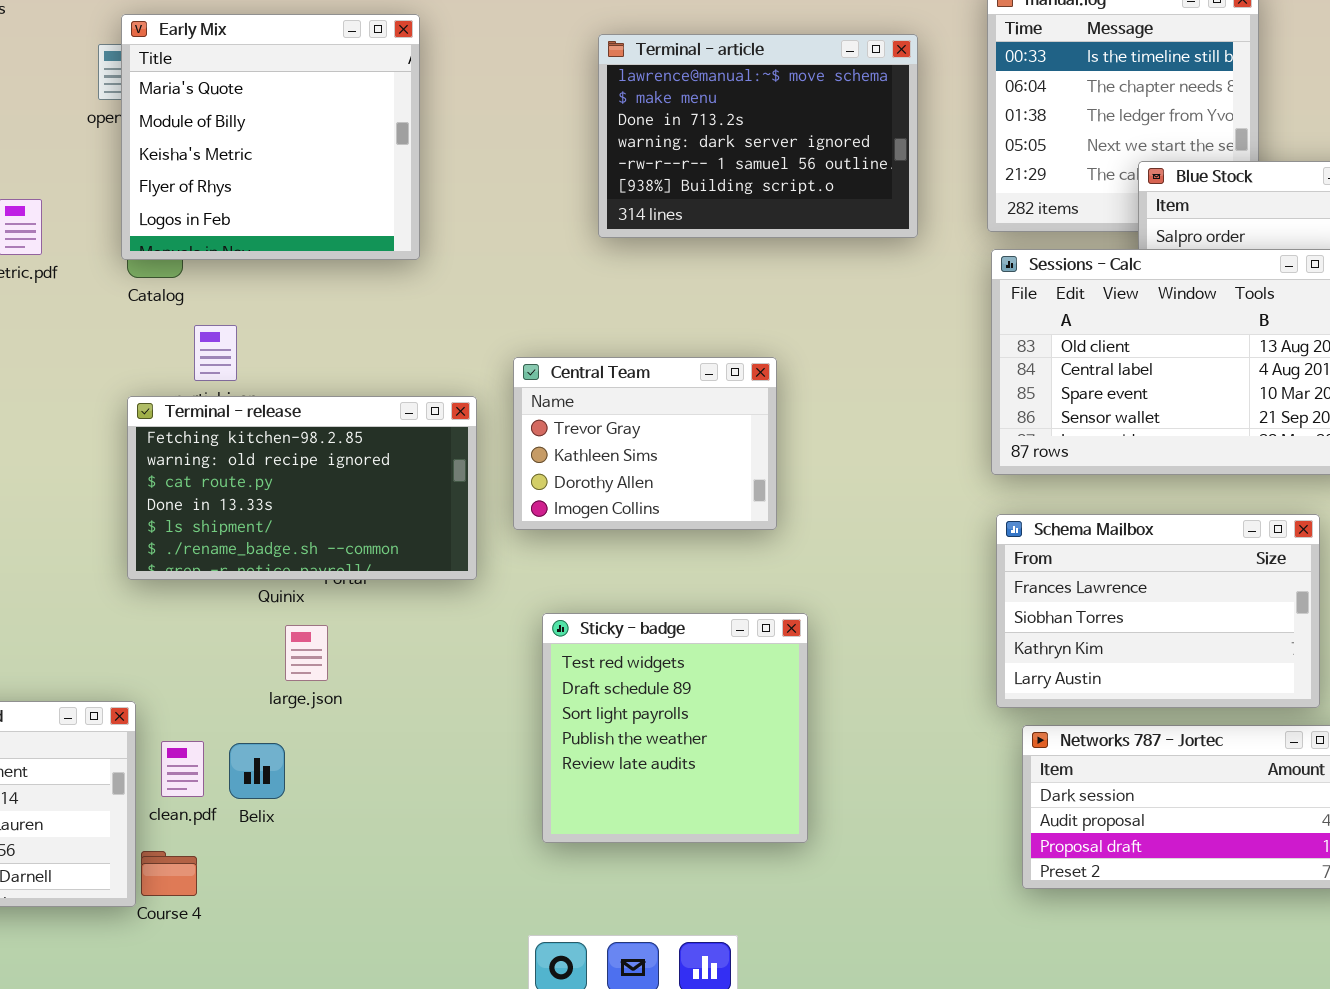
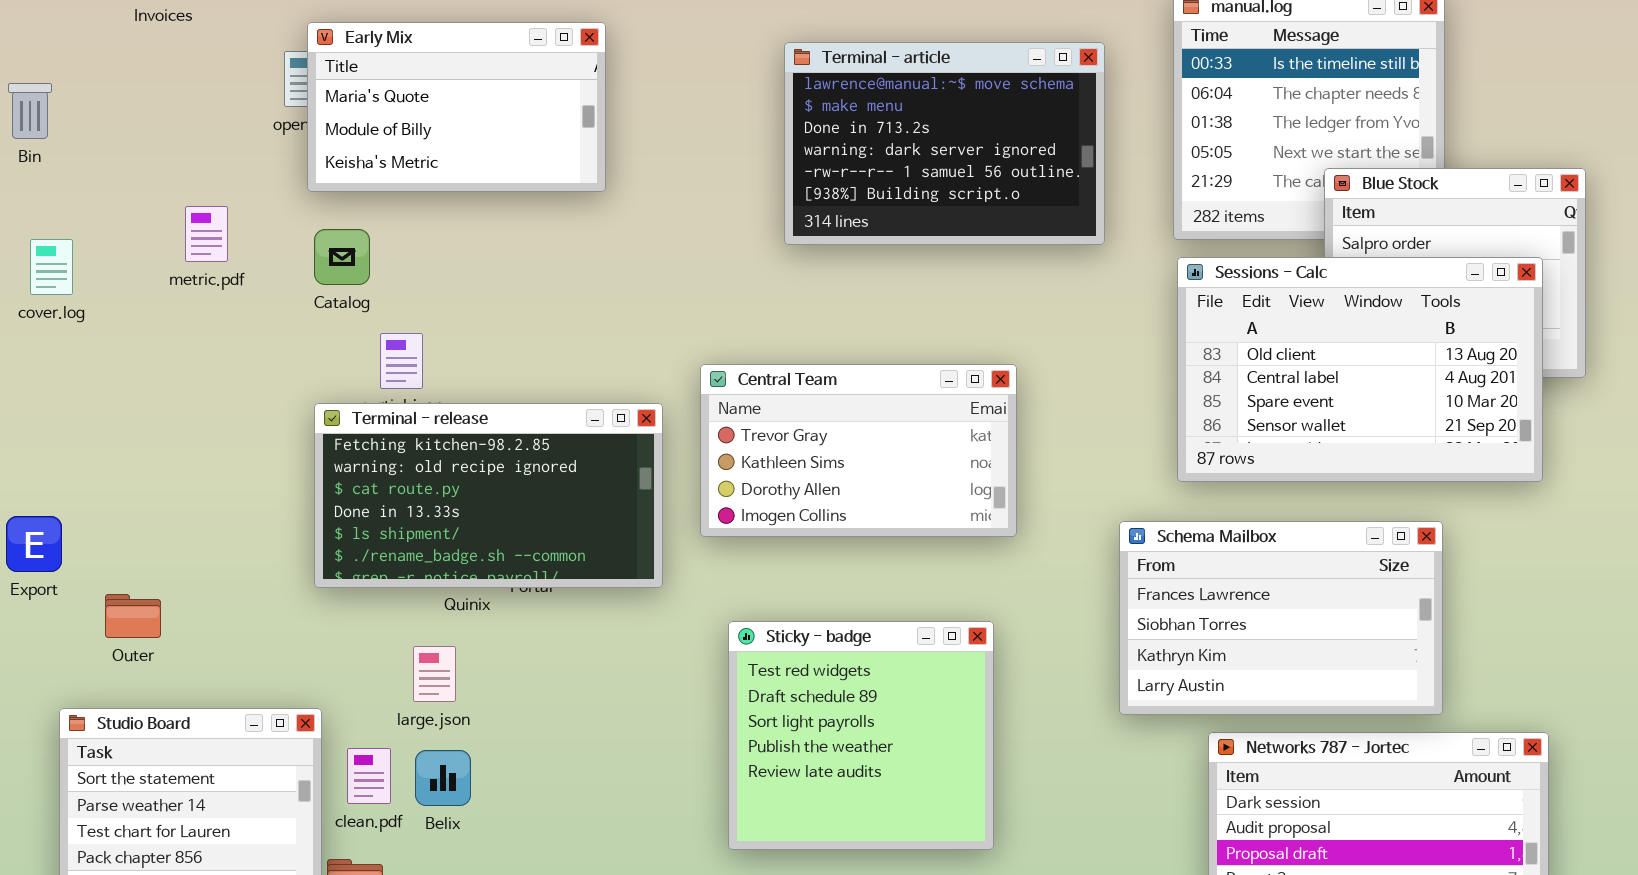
Early Mix: [121,14,420,260] -> [307,22,606,192], resized
Central Team: [513,357,777,530] -> [700,364,1017,537], resized
Schema Mailbox: [996,514,1320,708] -> [1119,521,1443,715], moved
large.json: [285,625,328,681] -> [413,646,456,702], moved

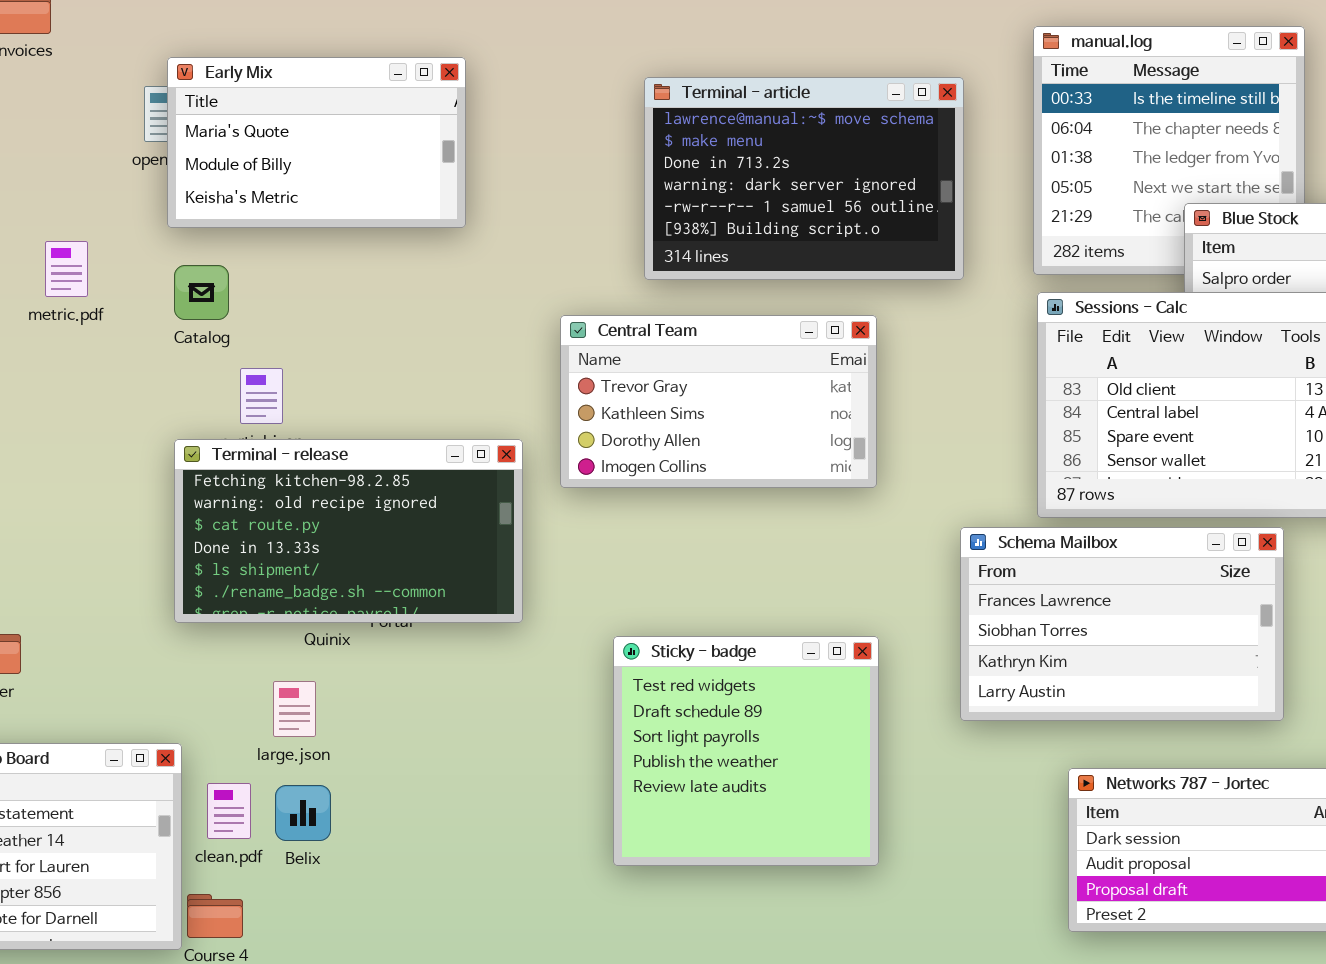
Central Team: [700,364,1017,537] -> [560,315,877,488], moved
Schema Mailbox: [1119,521,1443,715] -> [960,527,1284,721], moved
Sticky - badge: [728,621,994,850] -> [613,636,879,866], moved

